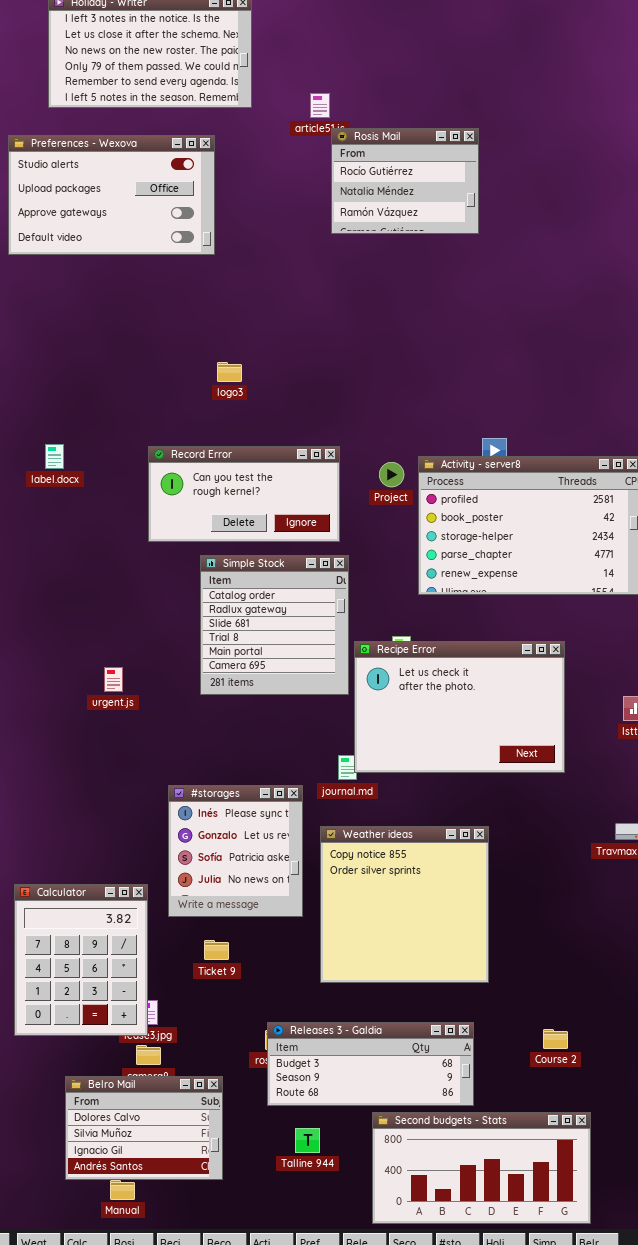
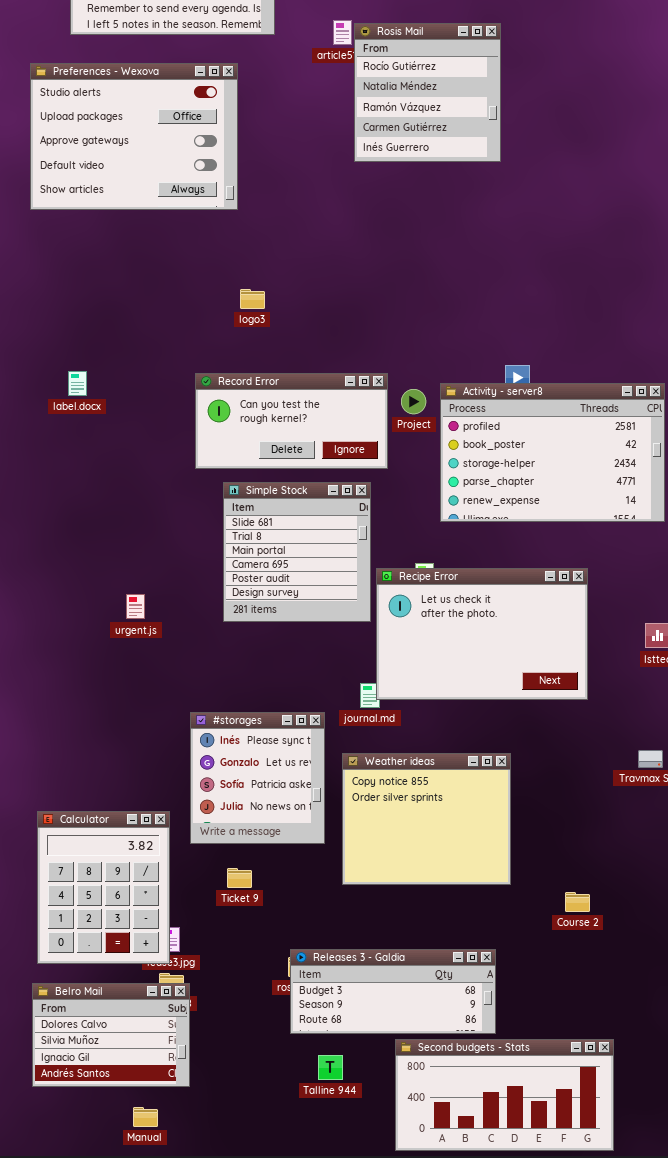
Rosis Mail: [331,128,479,234] -> [354,23,501,162], resized
Preferences - Wexova: [8,135,215,255] -> [30,63,238,210], resized
Record Error: [148,446,340,542] -> [195,373,388,469], moved
Simple Stock: [200,555,349,695] -> [223,482,371,622], scrolled down 2 rows
Weather ideas: [320,826,489,983] -> [342,753,511,885], resized
Course 2: [543,1029,568,1049] -> [565,892,590,912], moved
Belro Mail: [65,1076,223,1180] -> [32,983,190,1087], moved

